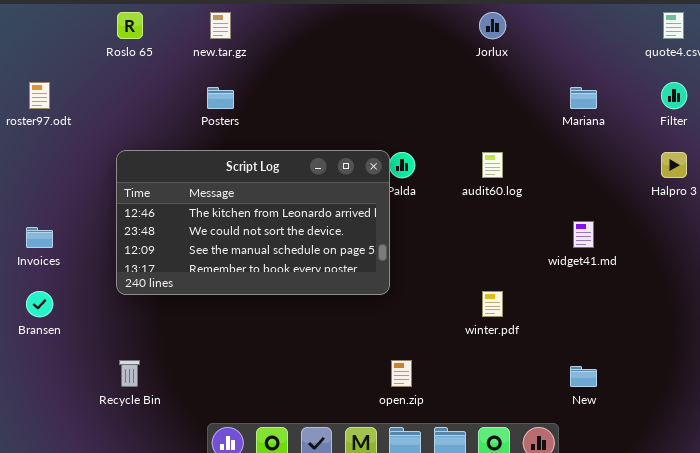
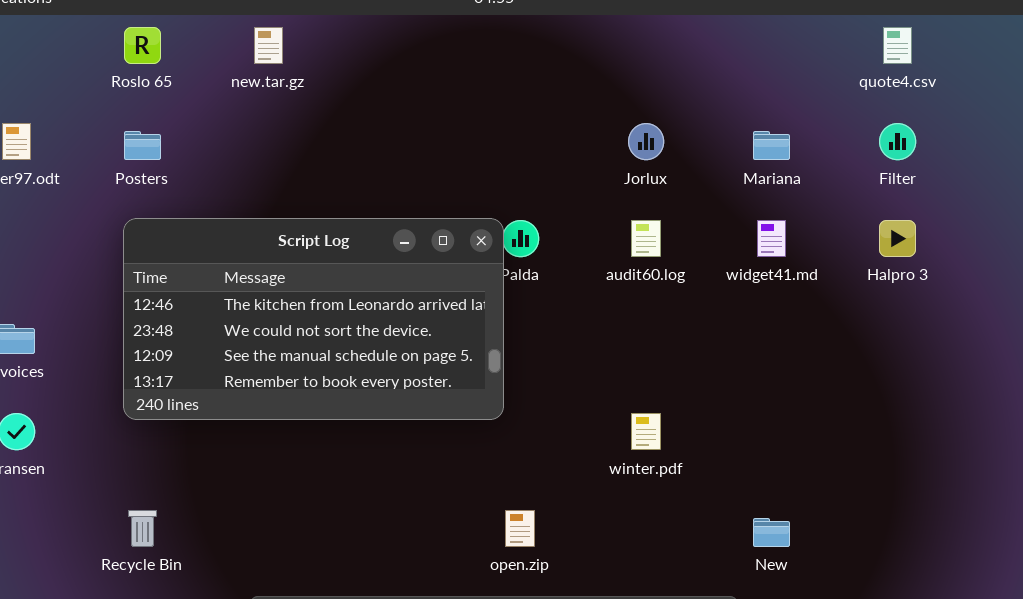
Jorlux: [479,12,506,39] -> [628,123,664,160], moved
Posters: [207,87,234,109] -> [124,131,161,160], moved
widget41.md: [573,221,594,248] -> [757,220,786,257], moved

